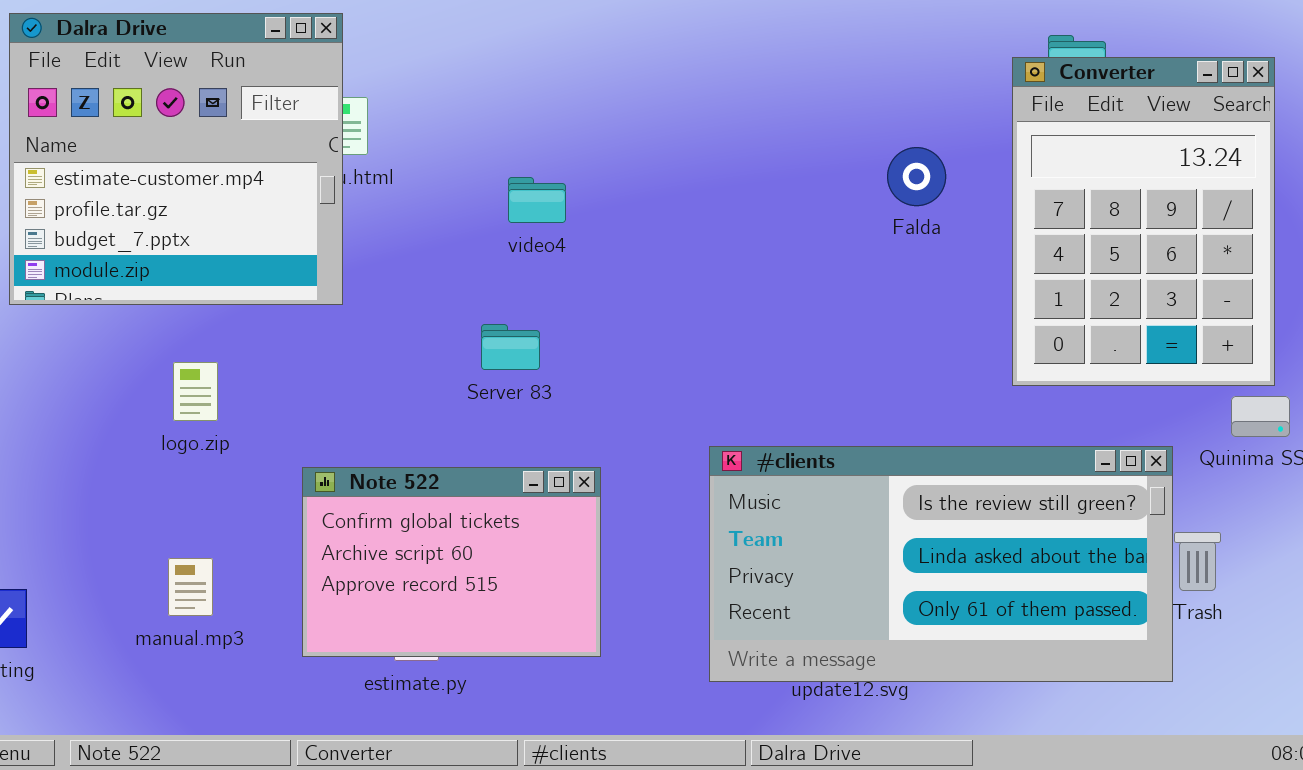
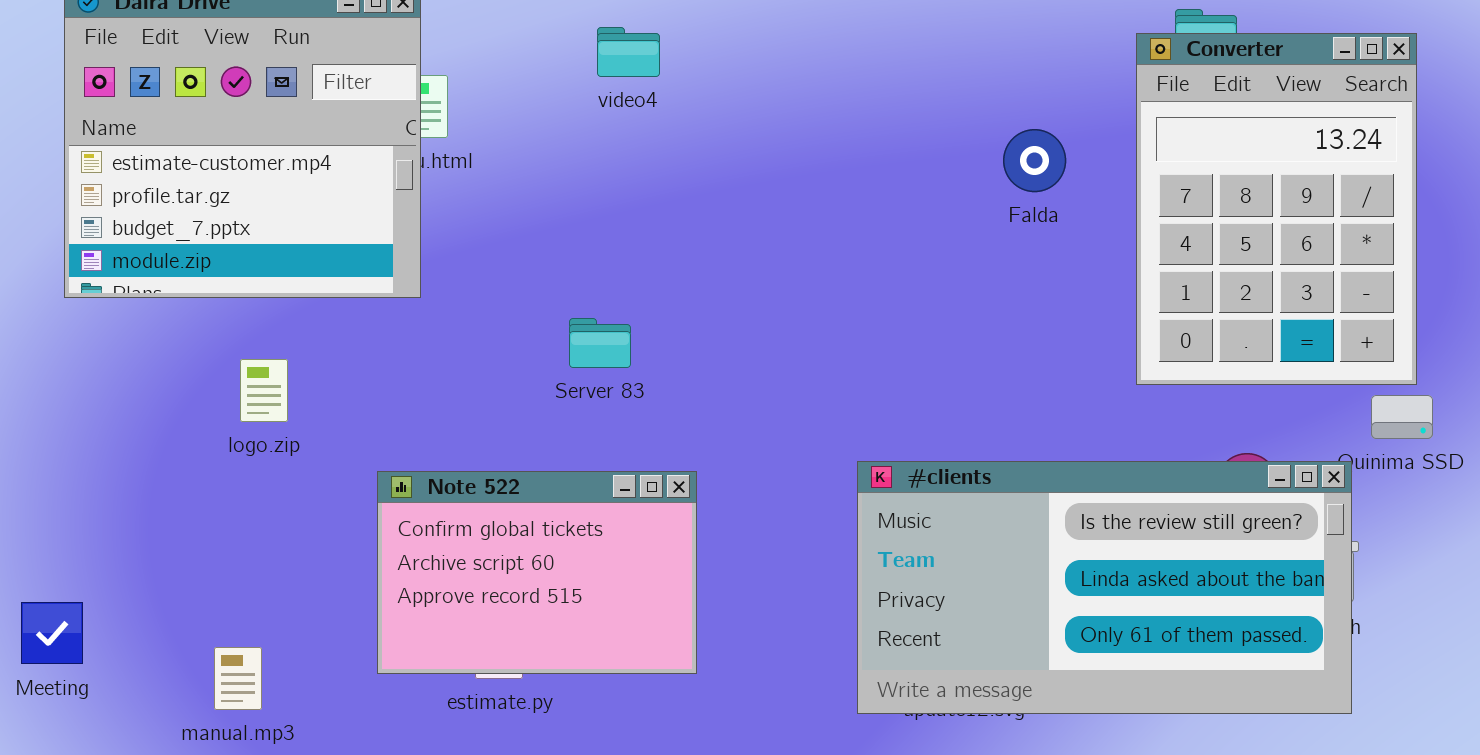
video4: [508,177,566,223] -> [597,27,660,77], moved
#clients: [709,446,1173,682] -> [857,461,1352,714], moved
manual.mp3: [168,558,213,616] -> [214,647,262,710], moved

